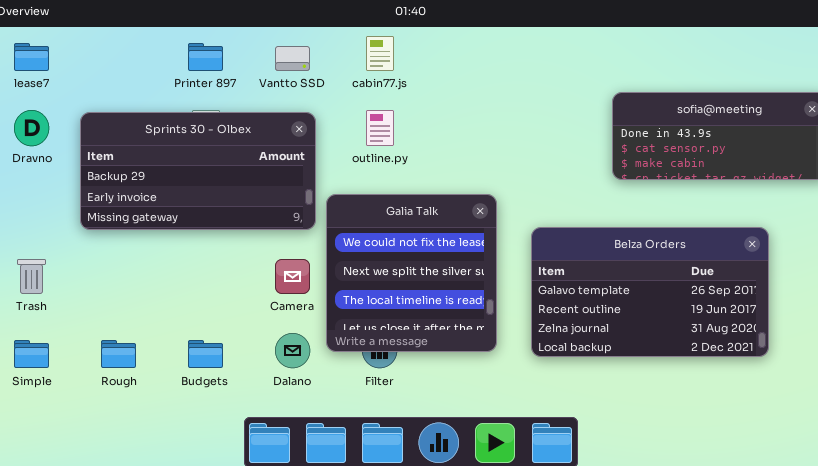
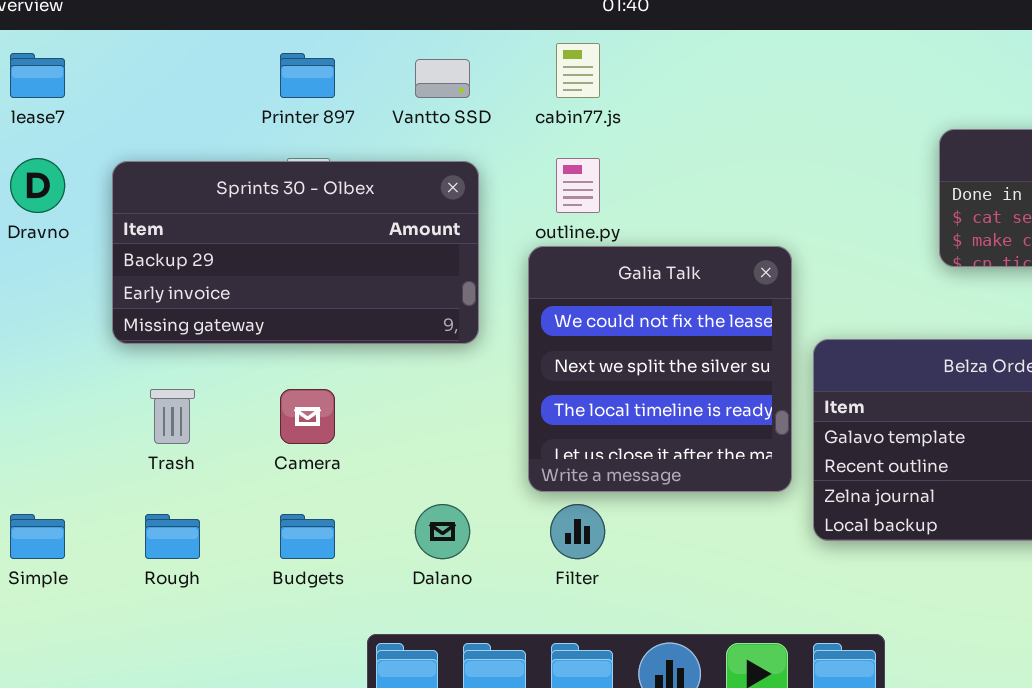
Galia Talk: [326,194,497,352] -> [528,246,792,492], moved
Trash: [17,259,46,294] -> [150,389,195,444], moved
Camera: [275,259,310,294] -> [280,389,335,444], moved

